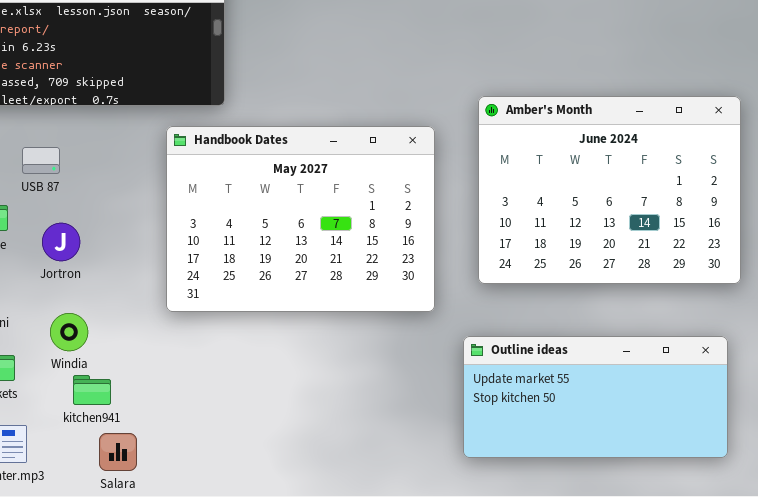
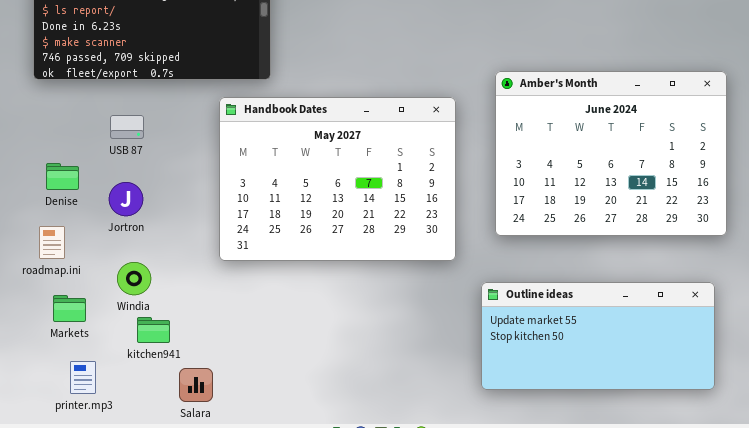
USB 87: [22,147,60,174] -> [110,115,144,139], moved
Salara: [99,433,137,471] -> [179,368,213,402], moved

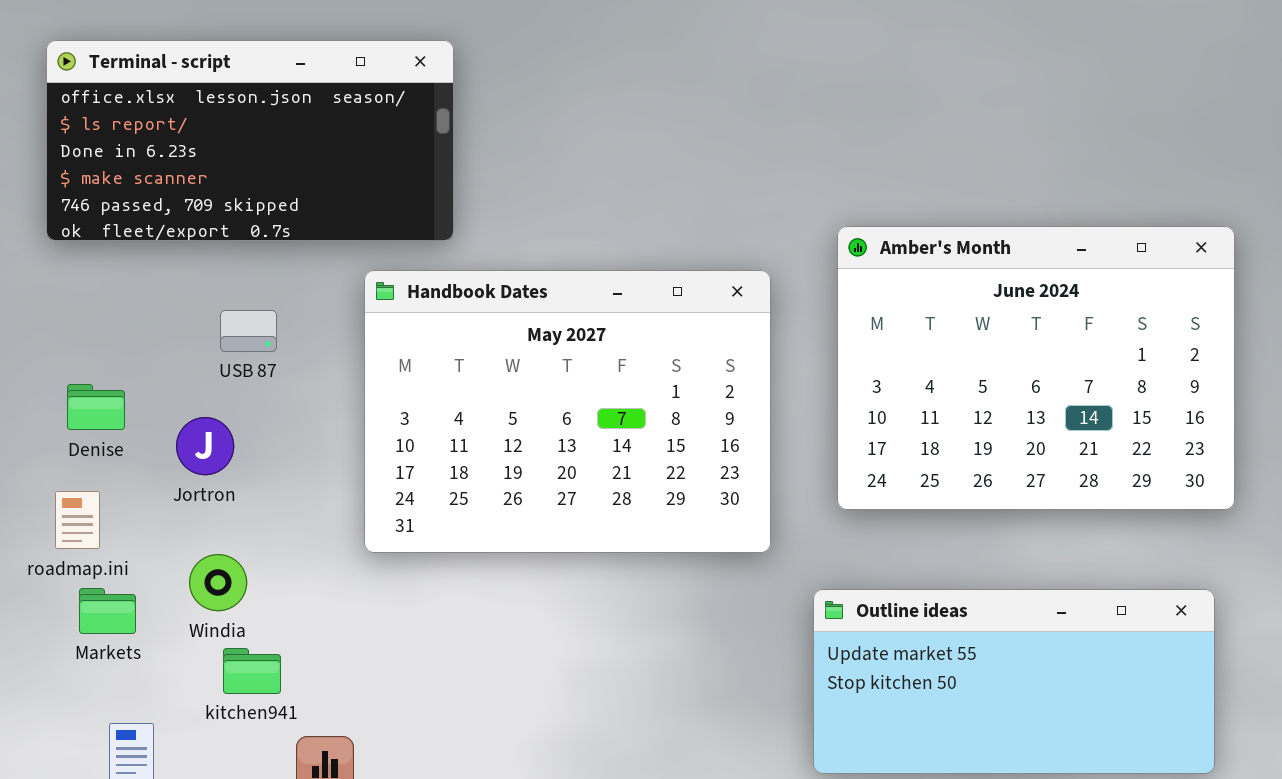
USB 87: [110,115,144,139] -> [220,310,277,352], moved
Markets: [53,295,86,322] -> [79,588,136,634], moved

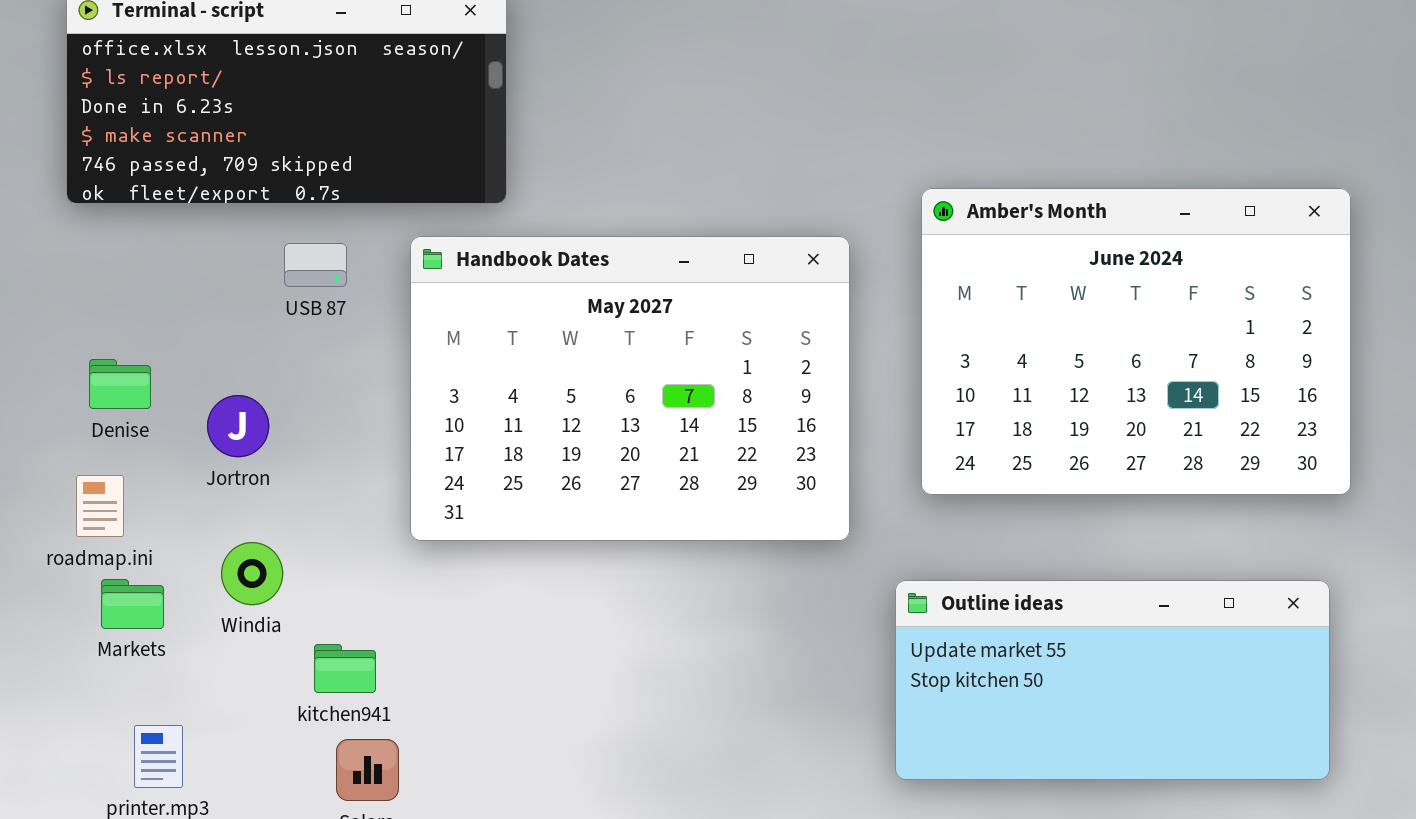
USB 87: [220,310,277,352] -> [284,243,347,287], moved
kitchen941: [223,648,281,694] -> [314,644,376,693], moved

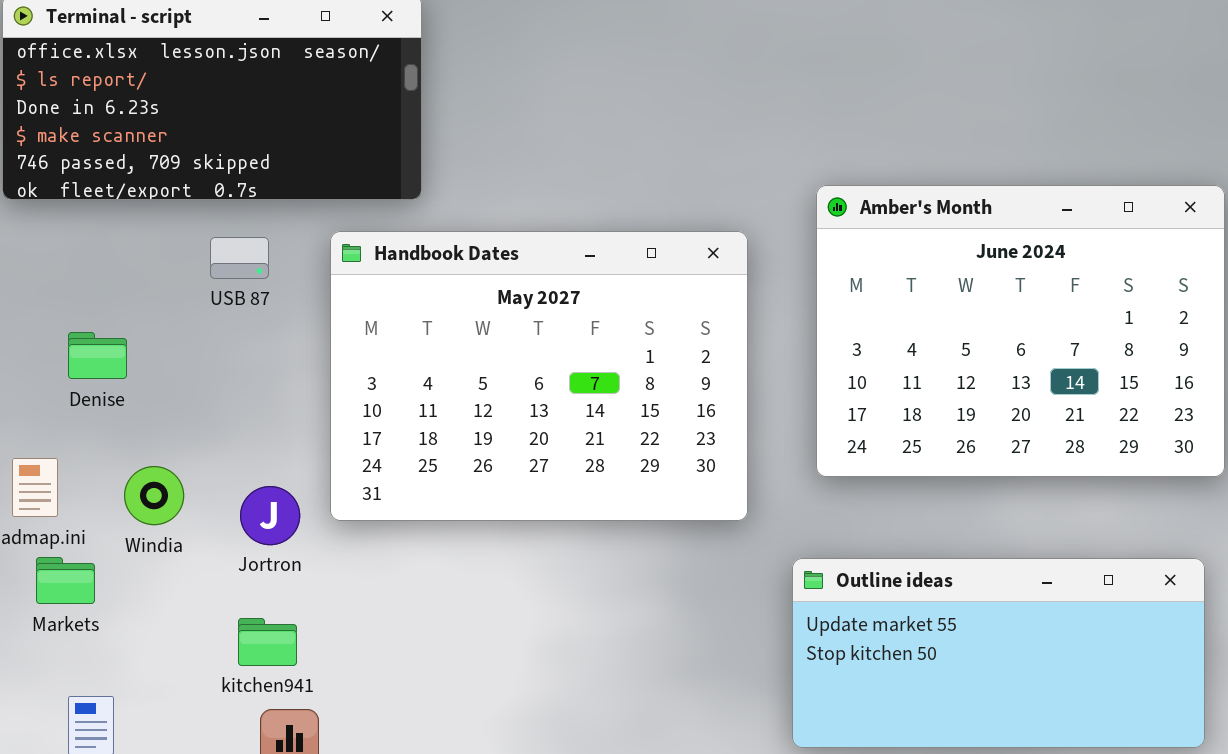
Denise: [89,359,151,409] -> [68,332,127,379], moved
Jortron: [207,395,269,457] -> [240,486,300,545], moved
Windia: [221,542,283,605] -> [124,466,184,525], moved

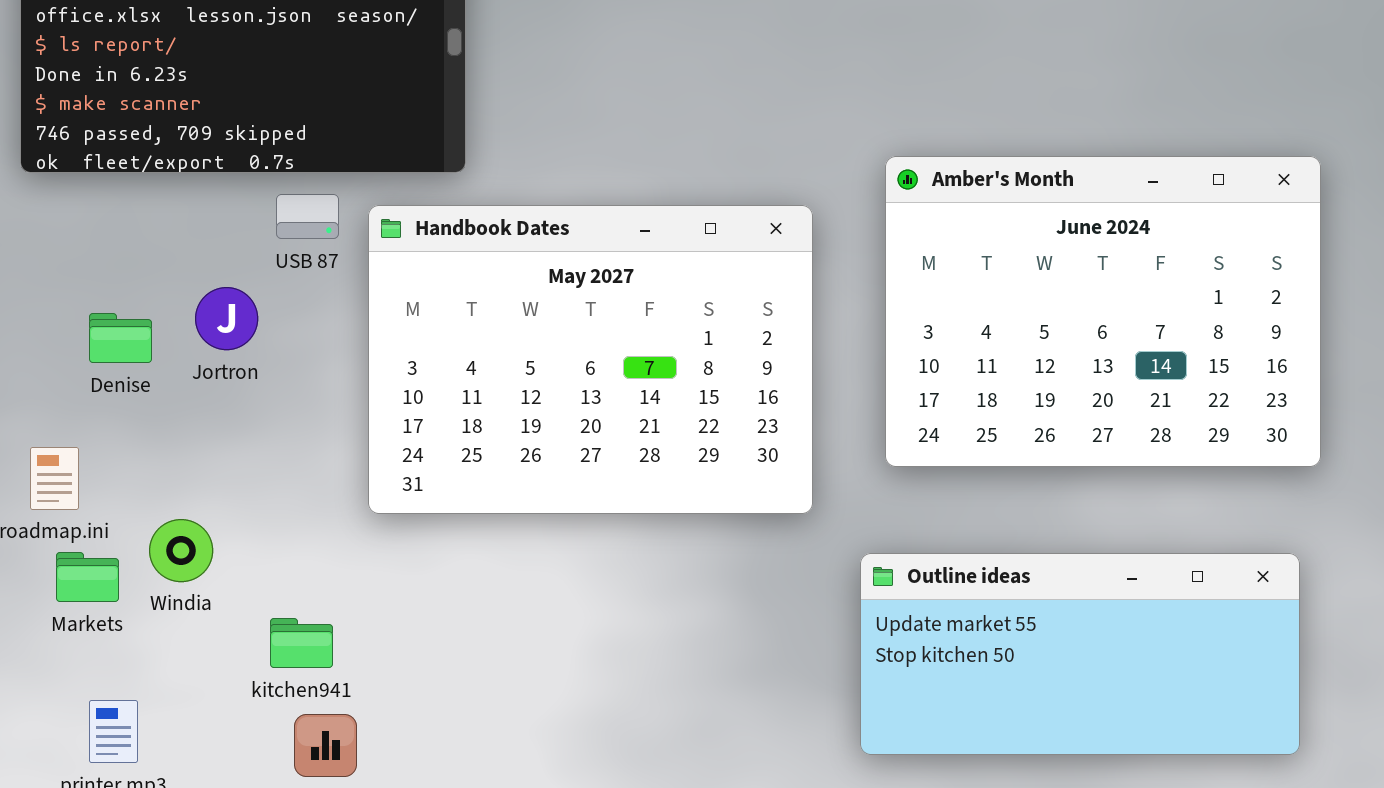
USB 87: [210,237,269,279] -> [276,194,339,239], moved
Windia: [124,466,184,525] -> [149,519,213,582], moved
Jortron: [240,486,300,545] -> [195,287,258,350], moved

